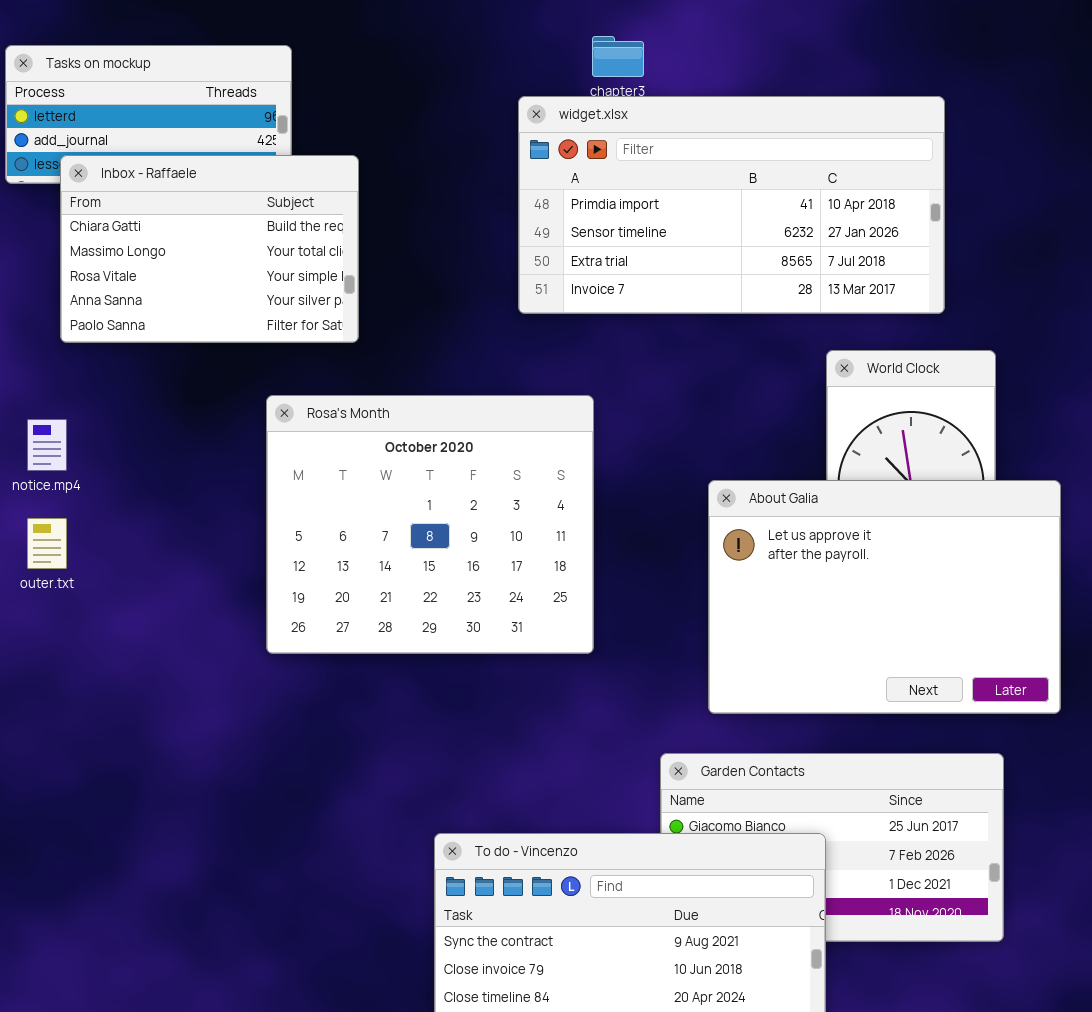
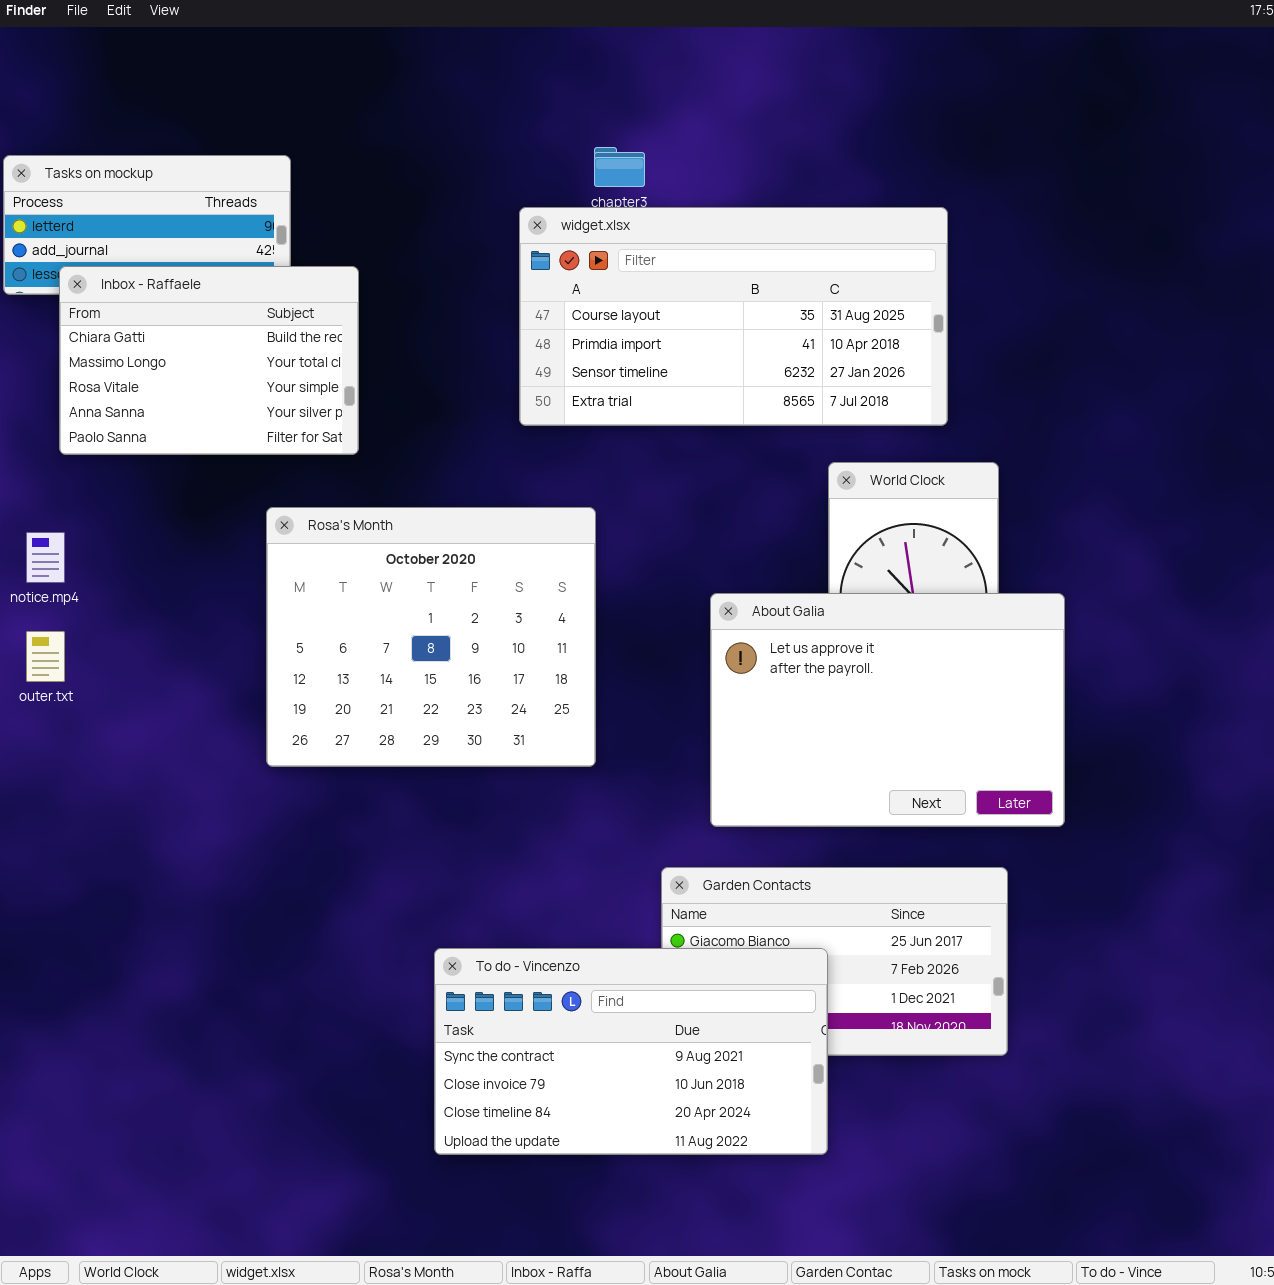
widget.xlsx: [518,96,945,314] -> [519,207,948,426], scrolled up 1 row

